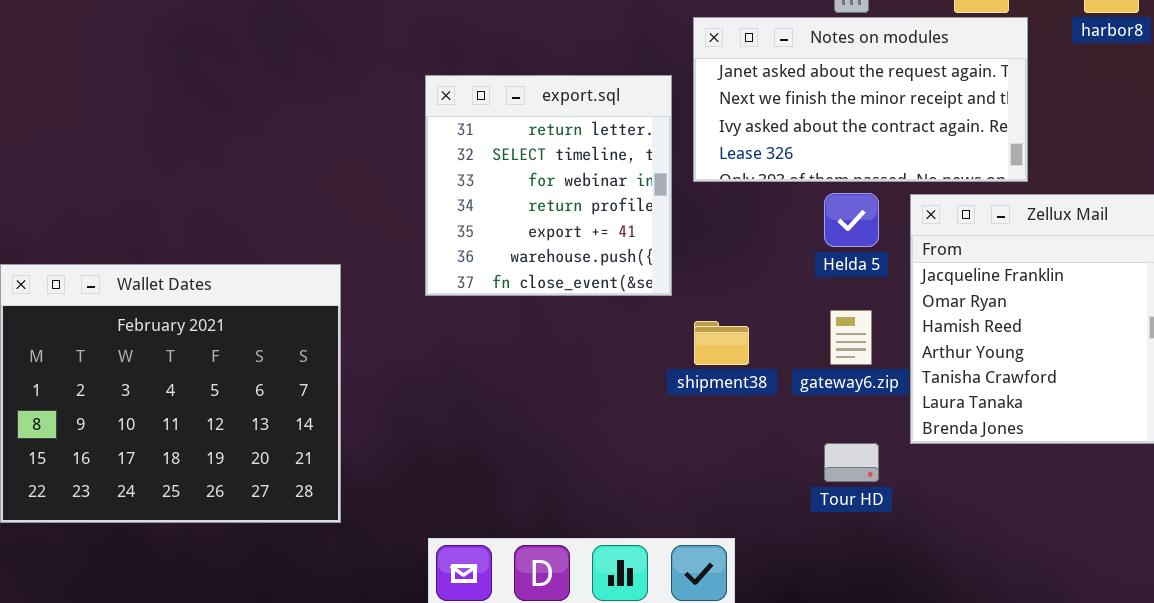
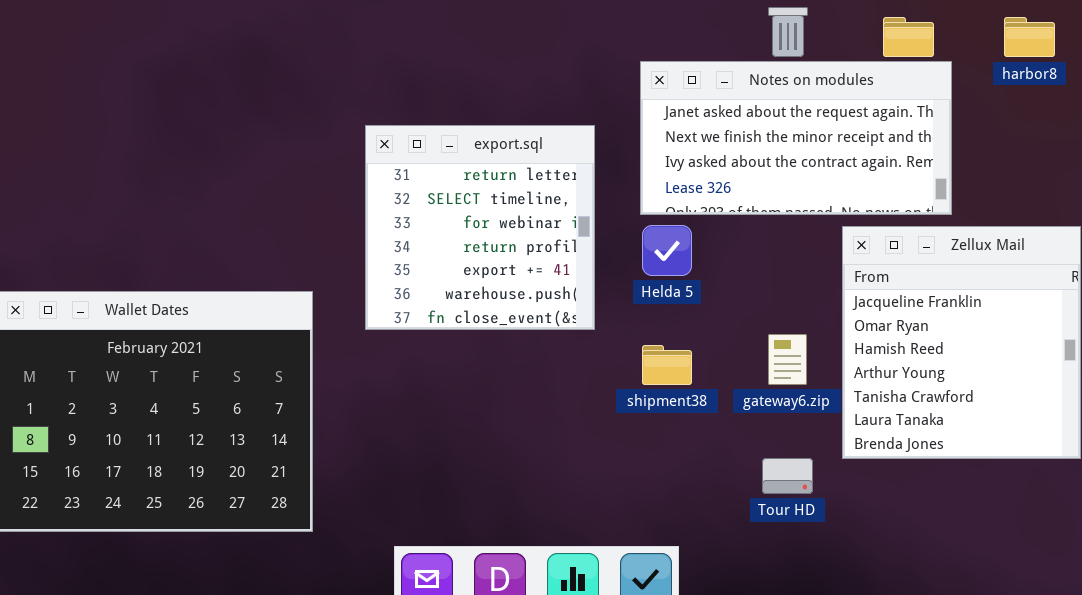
export.sql: [425,75,672,296] -> [365,125,595,330], moved
Helda 5: [824,193,879,247] -> [642,225,692,276], moved

